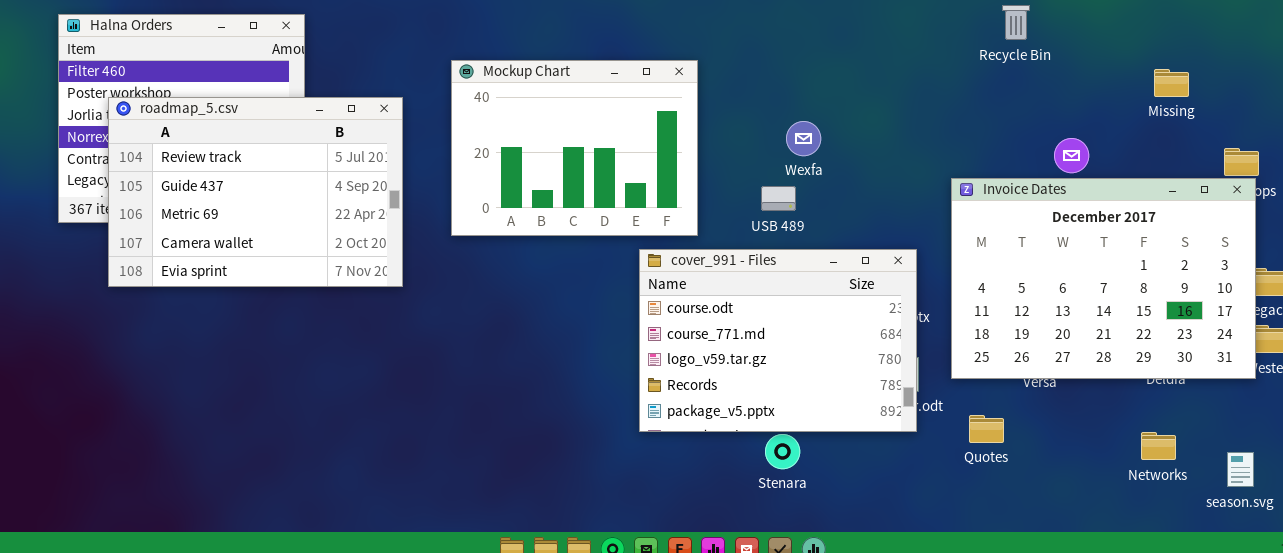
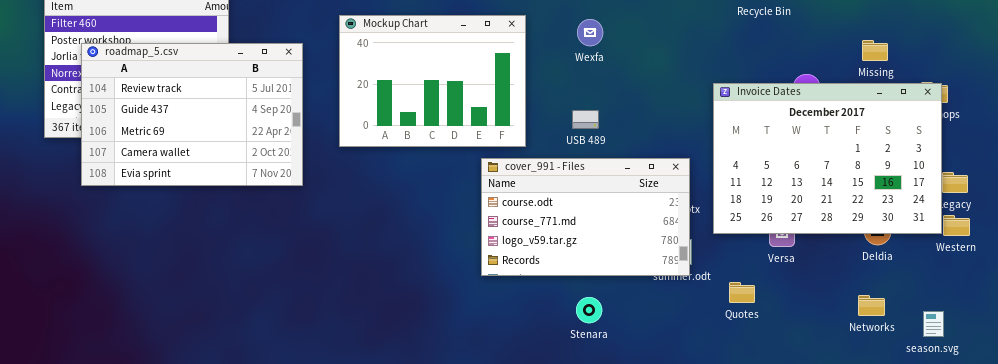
Missing: [1154,69,1189,97] -> [862,40,888,61], moved
Wexfa: [786,121,821,156] -> [577,19,603,46], moved
Invoice Dates: [951,178,1256,379] -> [713,83,942,234], moved
cover_991 - Files: [639,249,917,432] -> [481,158,690,276], resized

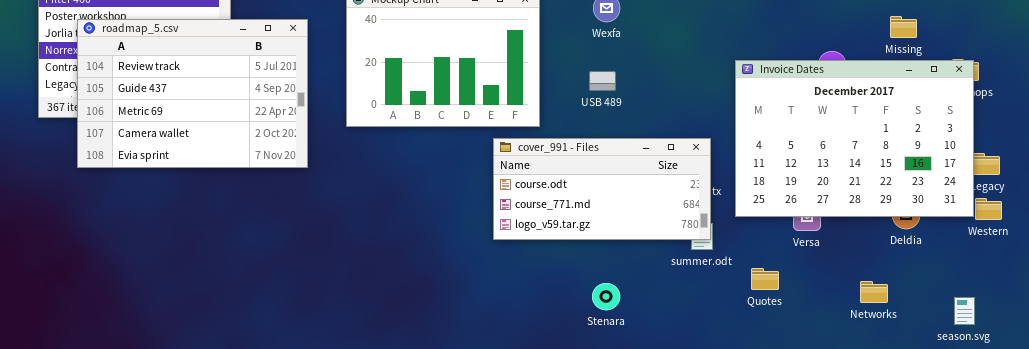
USB 489: [572,110,599,129] -> [589,71,616,91], moved
cover_991 - Files: [481,158,690,276] -> [493,138,711,240], resized
Networks: [858,295,885,316] -> [860,281,888,303], moved

